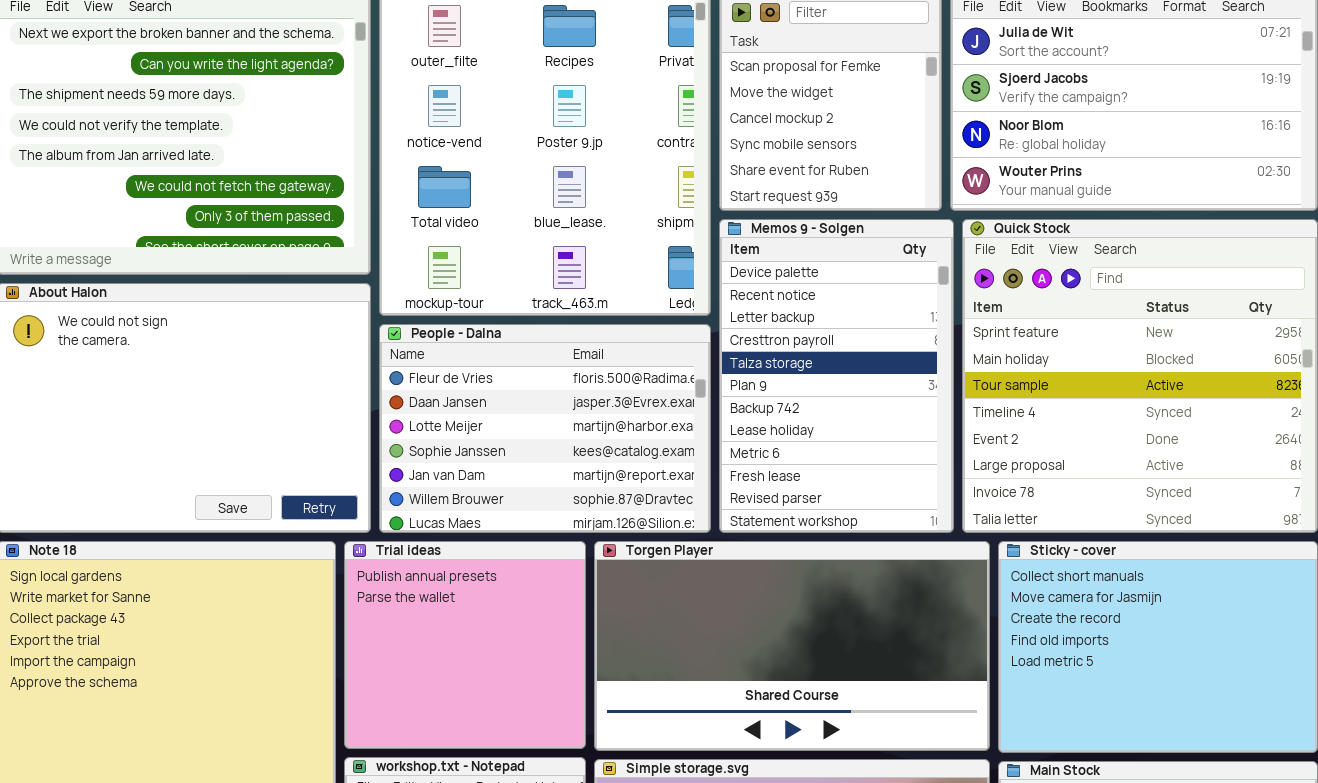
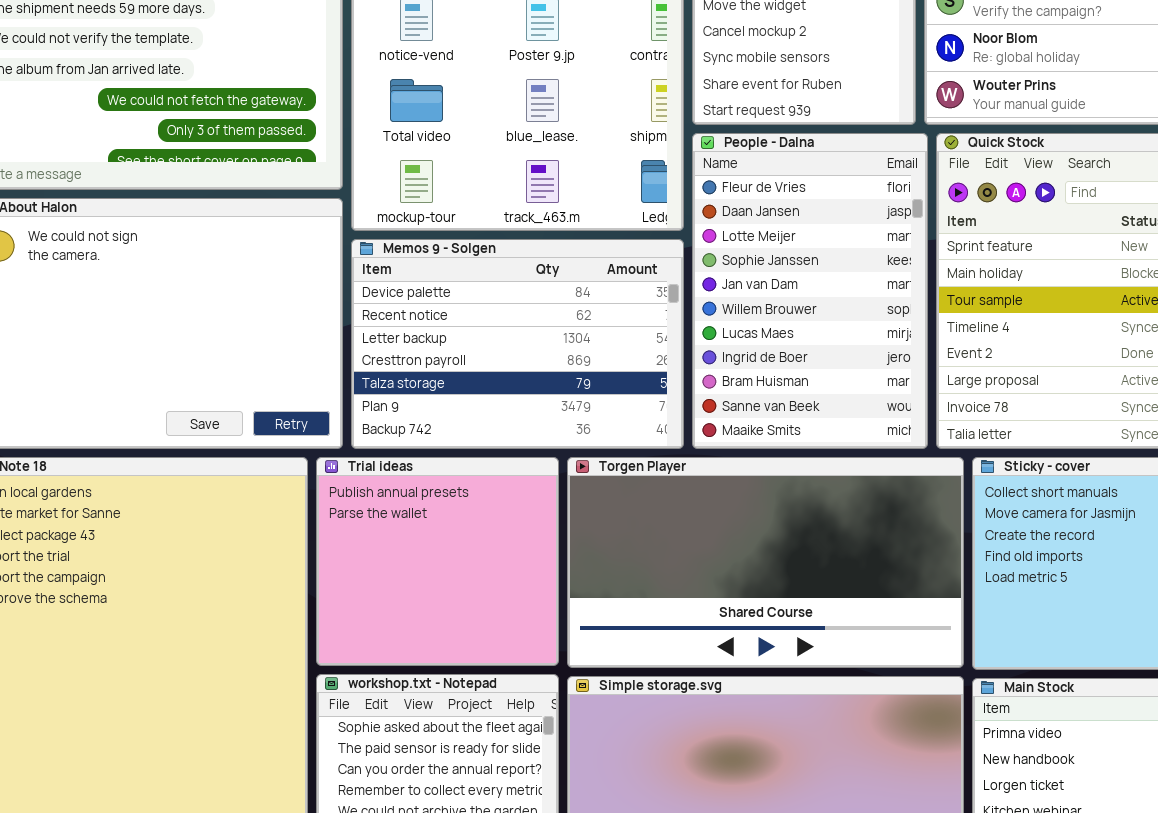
Memos 9 - Solgen: [719,219,954,533] -> [351,239,684,449], moved, resized
People - Dalna: [379,324,711,533] -> [692,133,928,449], moved, resized

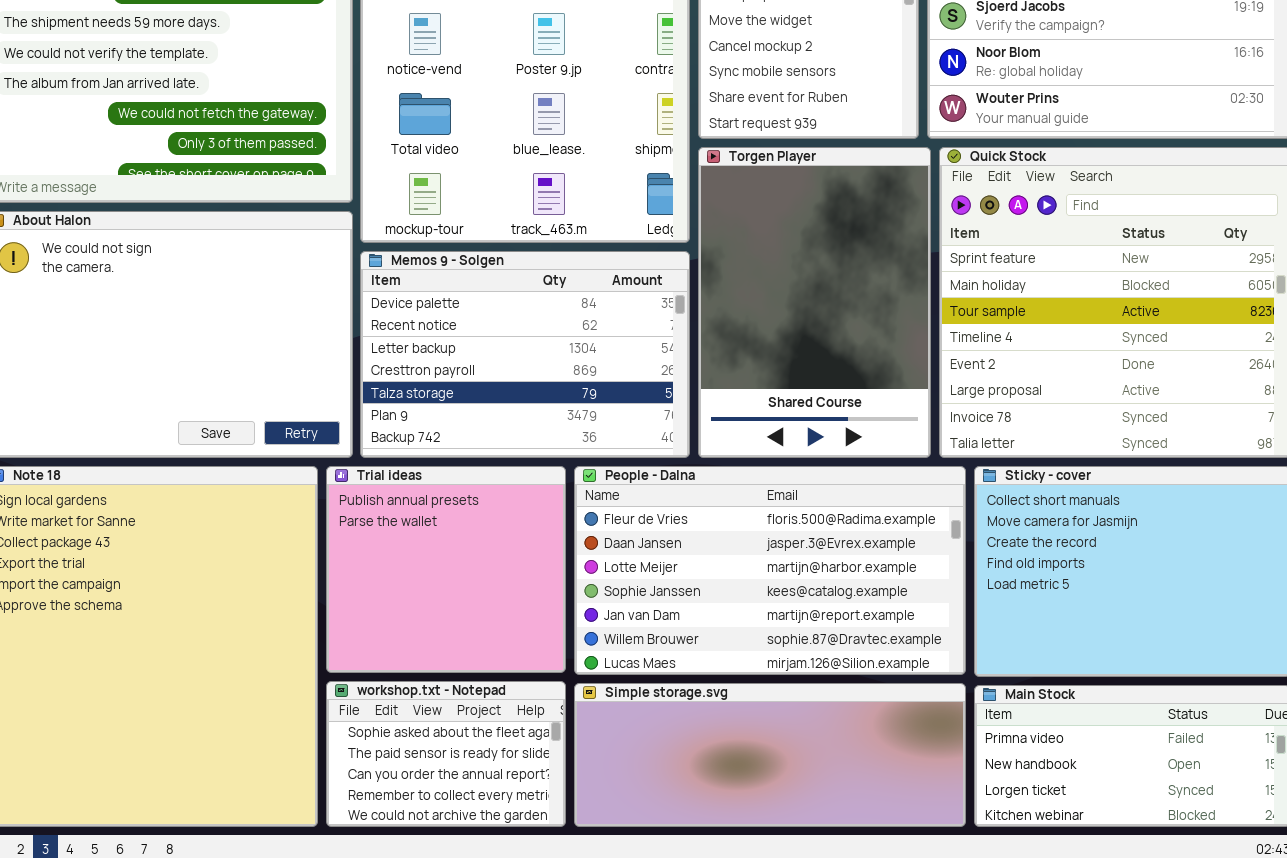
People - Dalna: [692,133,928,449] -> [574,466,966,675], moved, resized
Torgen Player: [567,457,964,668] -> [698,147,931,458], moved, resized

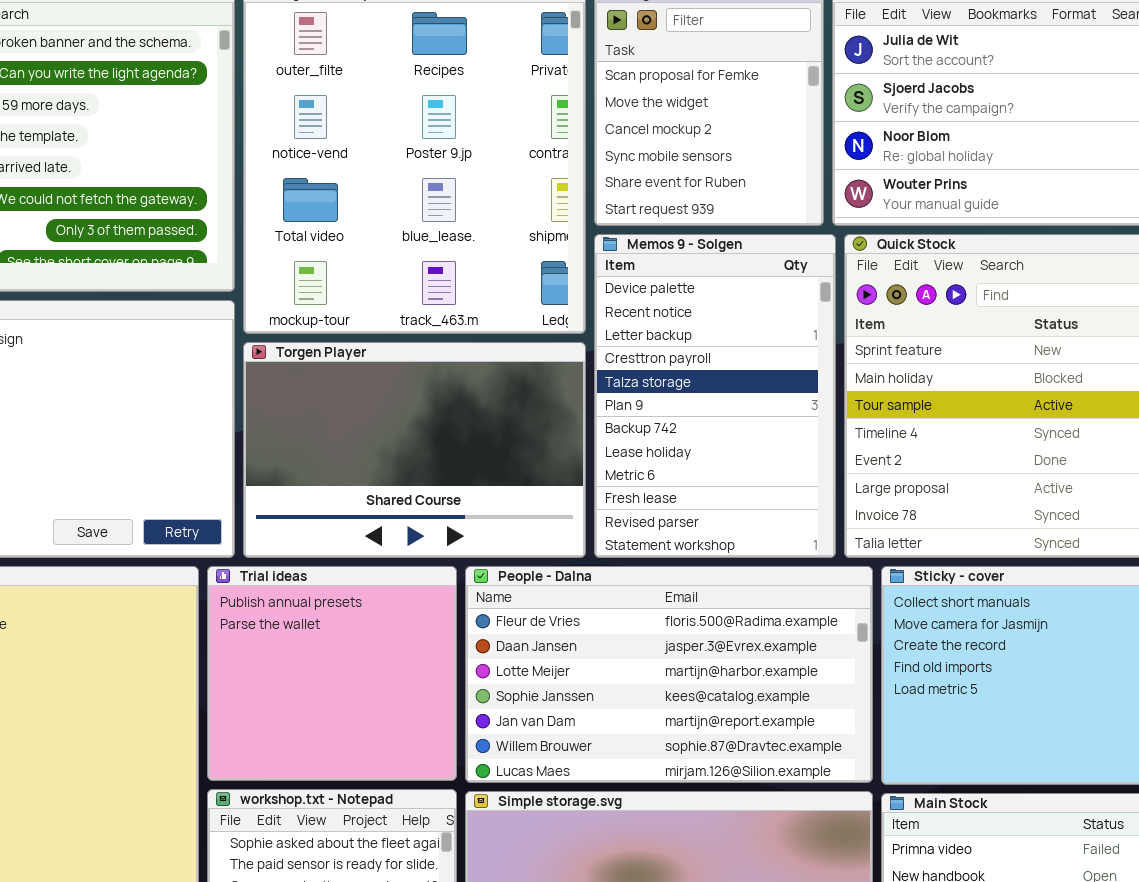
Torgen Player: [698,147,931,458] -> [243,342,586,558], moved, resized
Memos 9 - Solgen: [360,251,690,458] -> [594,234,836,558], moved, resized

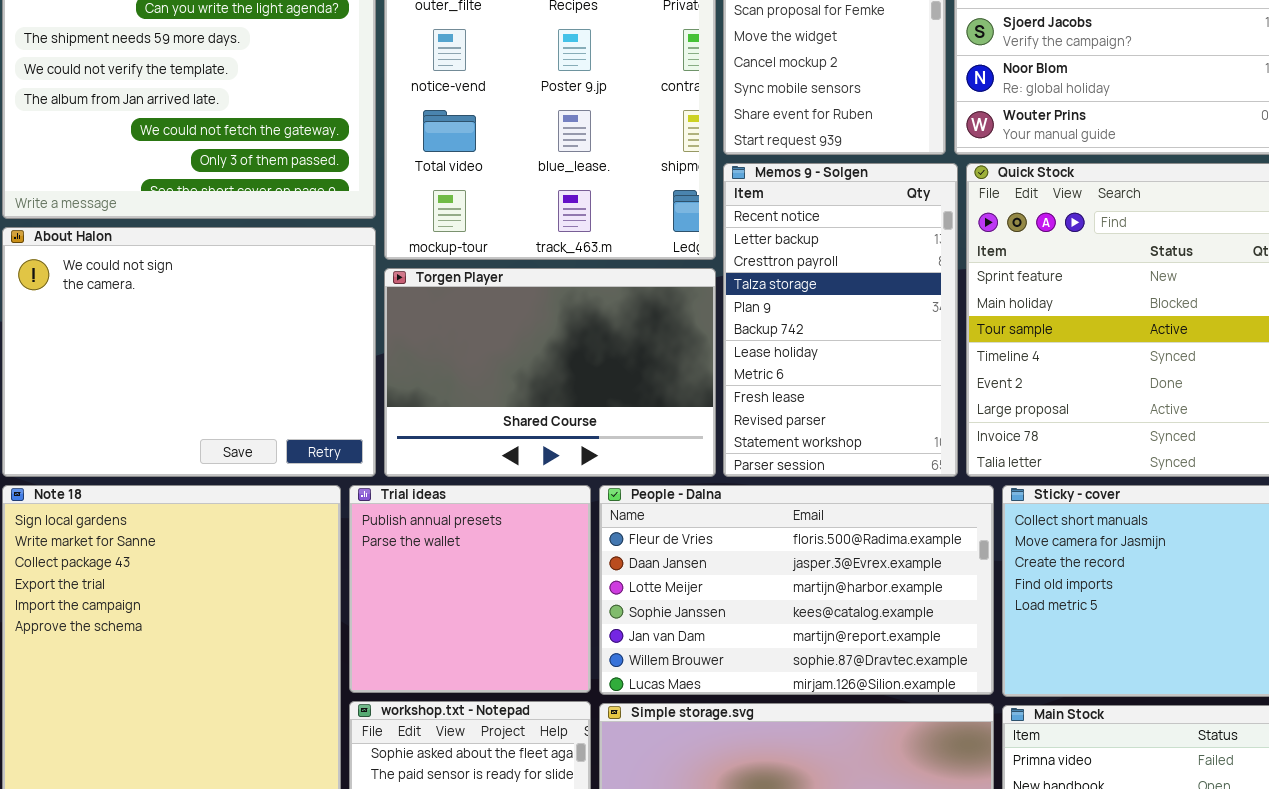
Memos 9 - Solgen: [594,234,836,558] -> [723,163,958,477], scrolled down 1 row

